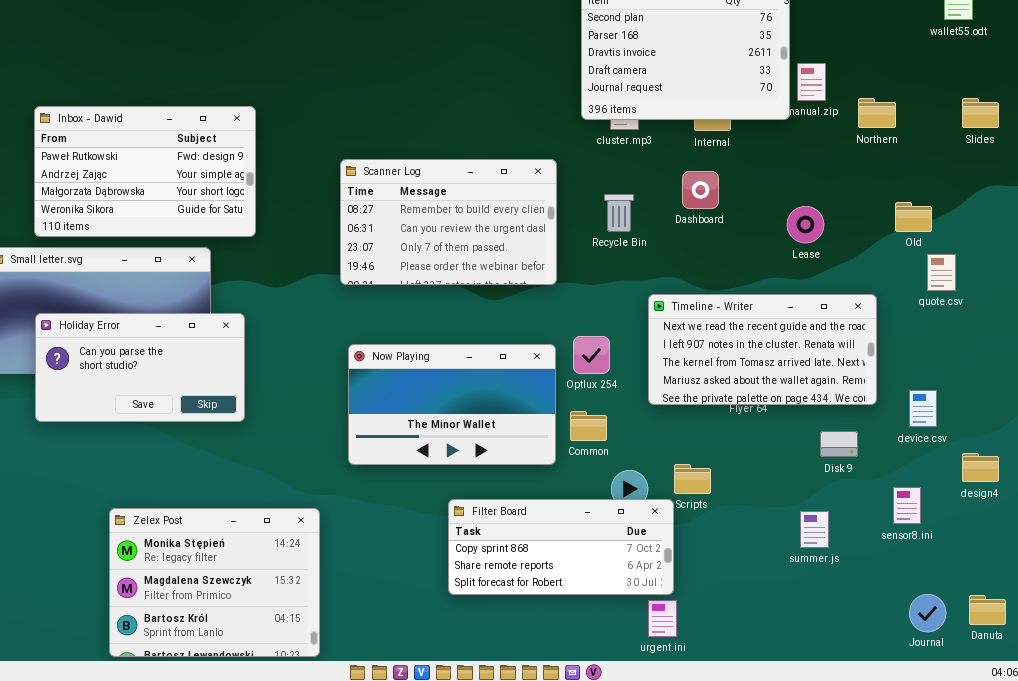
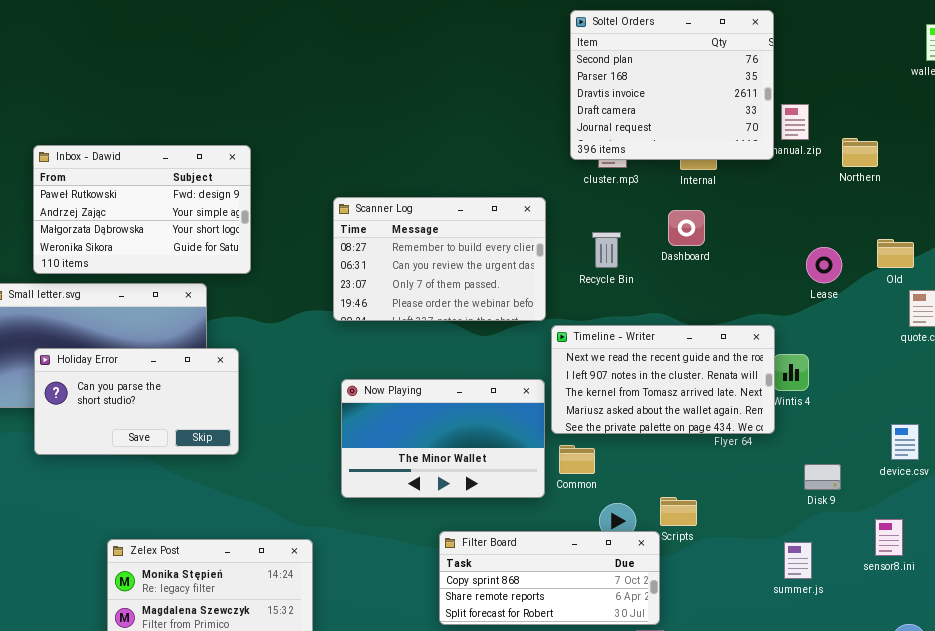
Lease: [787,206,824,243] -> [806,247,842,283], moved
Timeline - Writer: [648,294,877,405] -> [551,325,775,434], moved

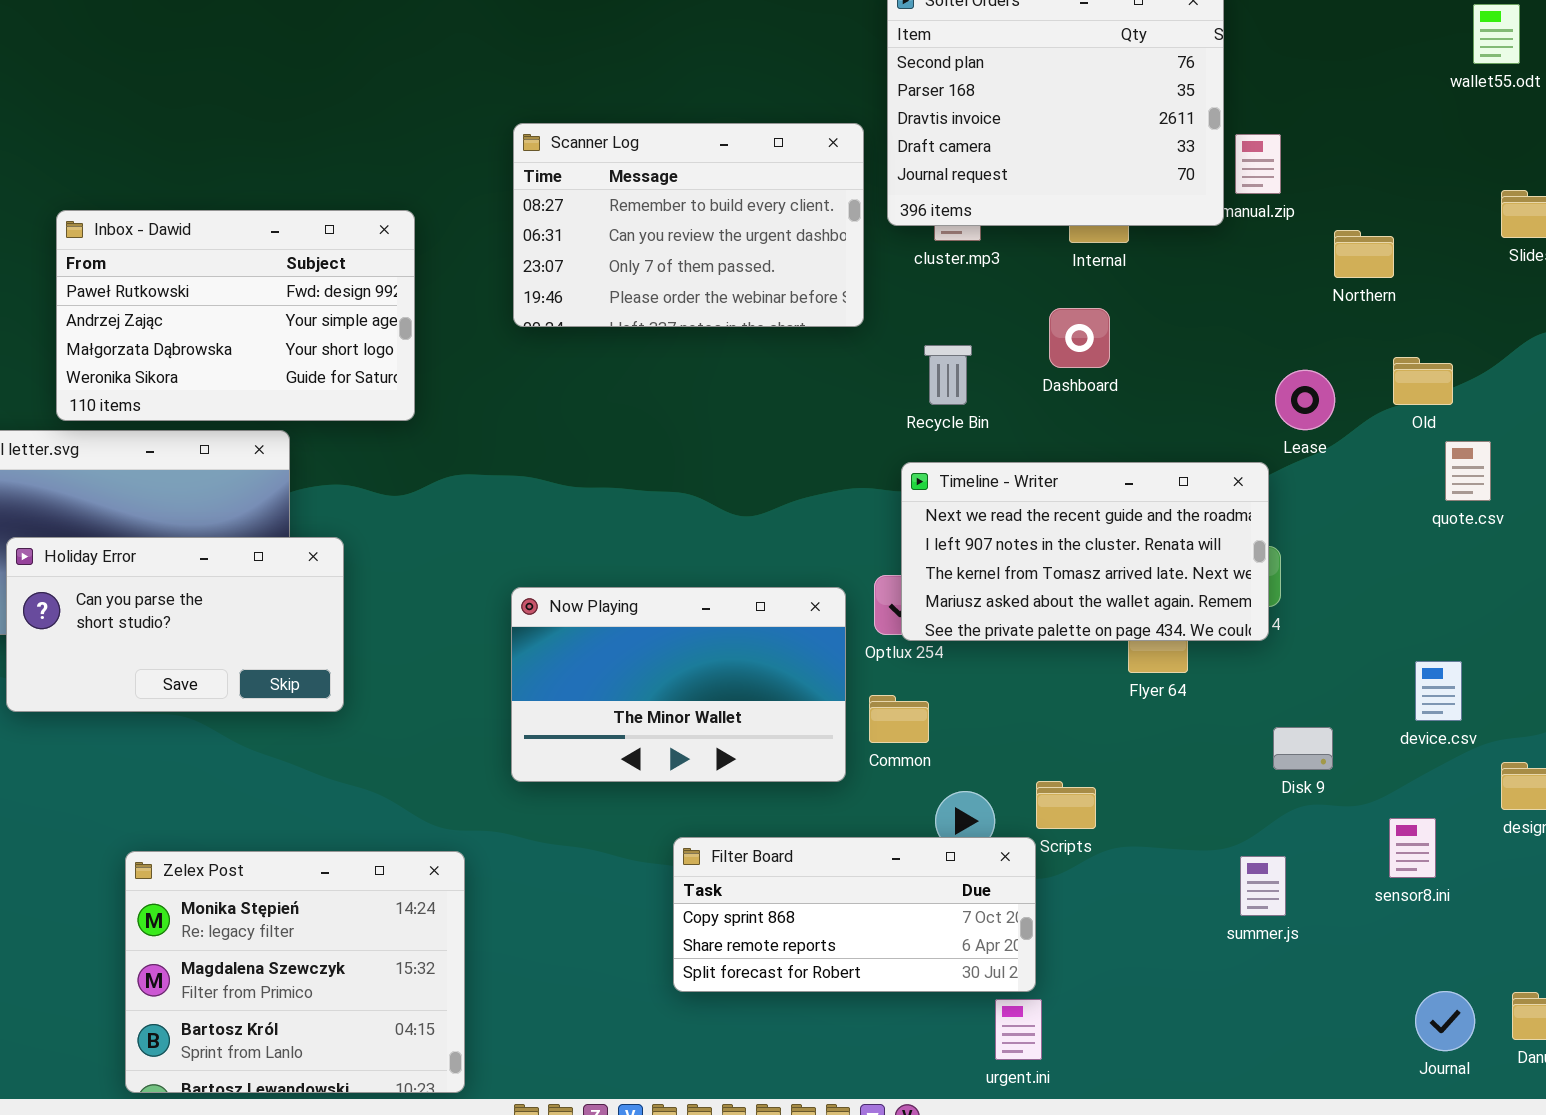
Northern: [842,138,878,167] -> [1334,230,1394,278], moved
Inbox - Dawid: [33,145,251,274] -> [56,210,415,421], moved
Scanner Log: [333,197,546,321] -> [513,123,864,327], moved
Timeline - Writer: [551,325,775,434] -> [901,462,1269,641], moved

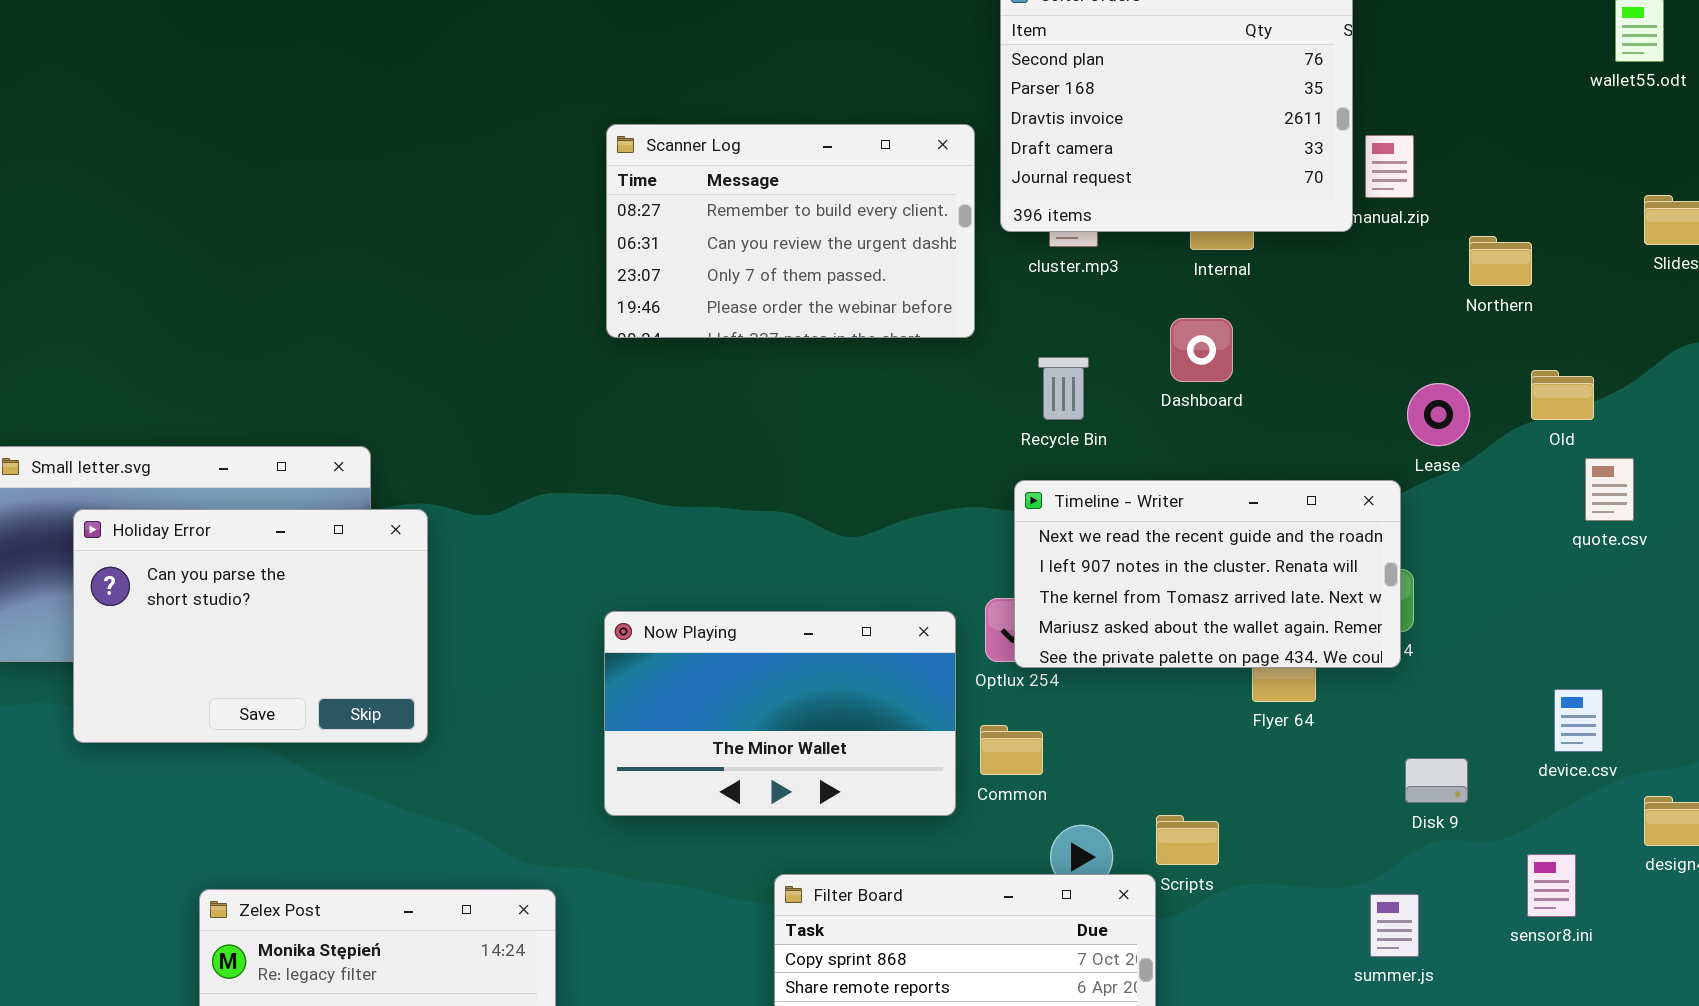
Inbox - Dawid: [56,210,415,421] -> none, closed
Holiday Error: [6,537,344,712] -> [73,509,428,743], resized

